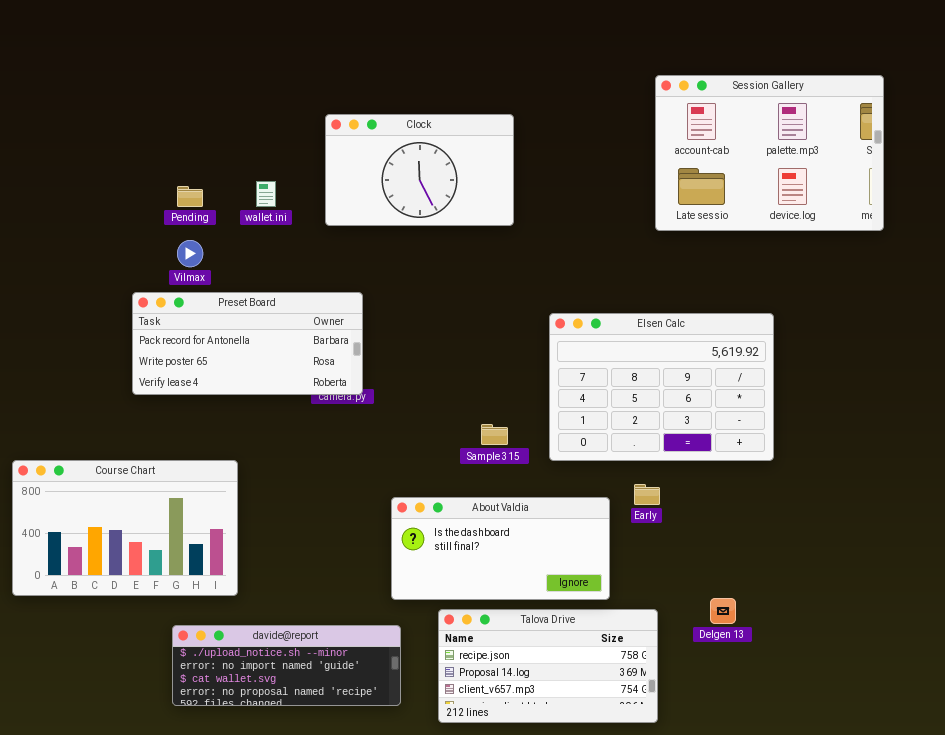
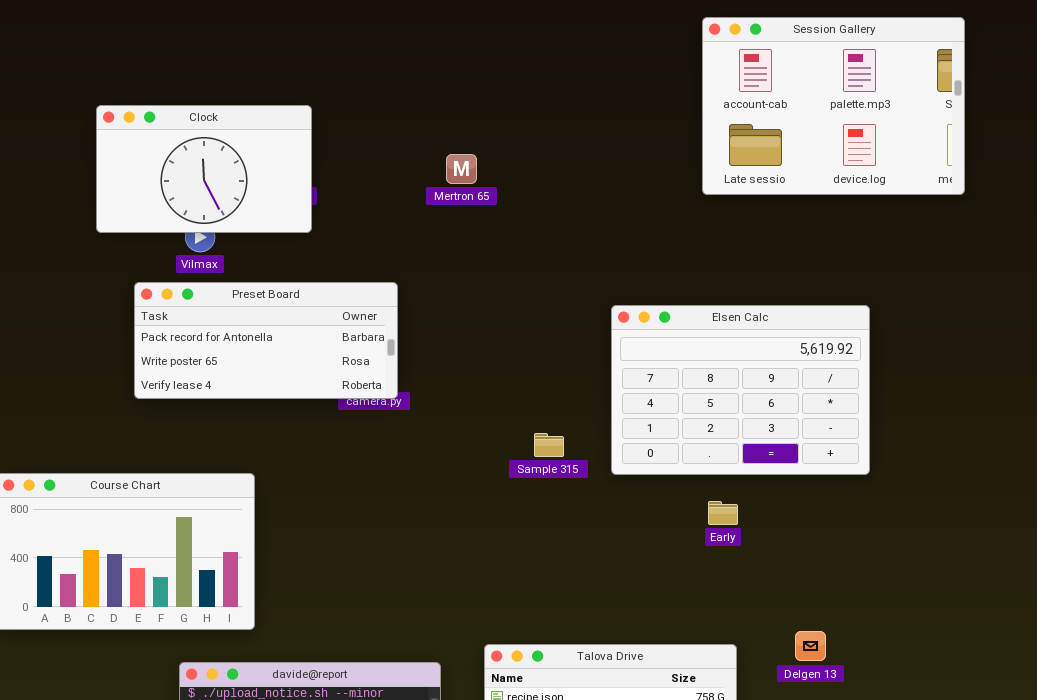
Session Gallery: [655,75,884,231] -> [702,17,965,195], moved
Clock: [325,114,514,226] -> [96,105,312,233], moved
About Valdia: [391,497,610,600] -> none, closed

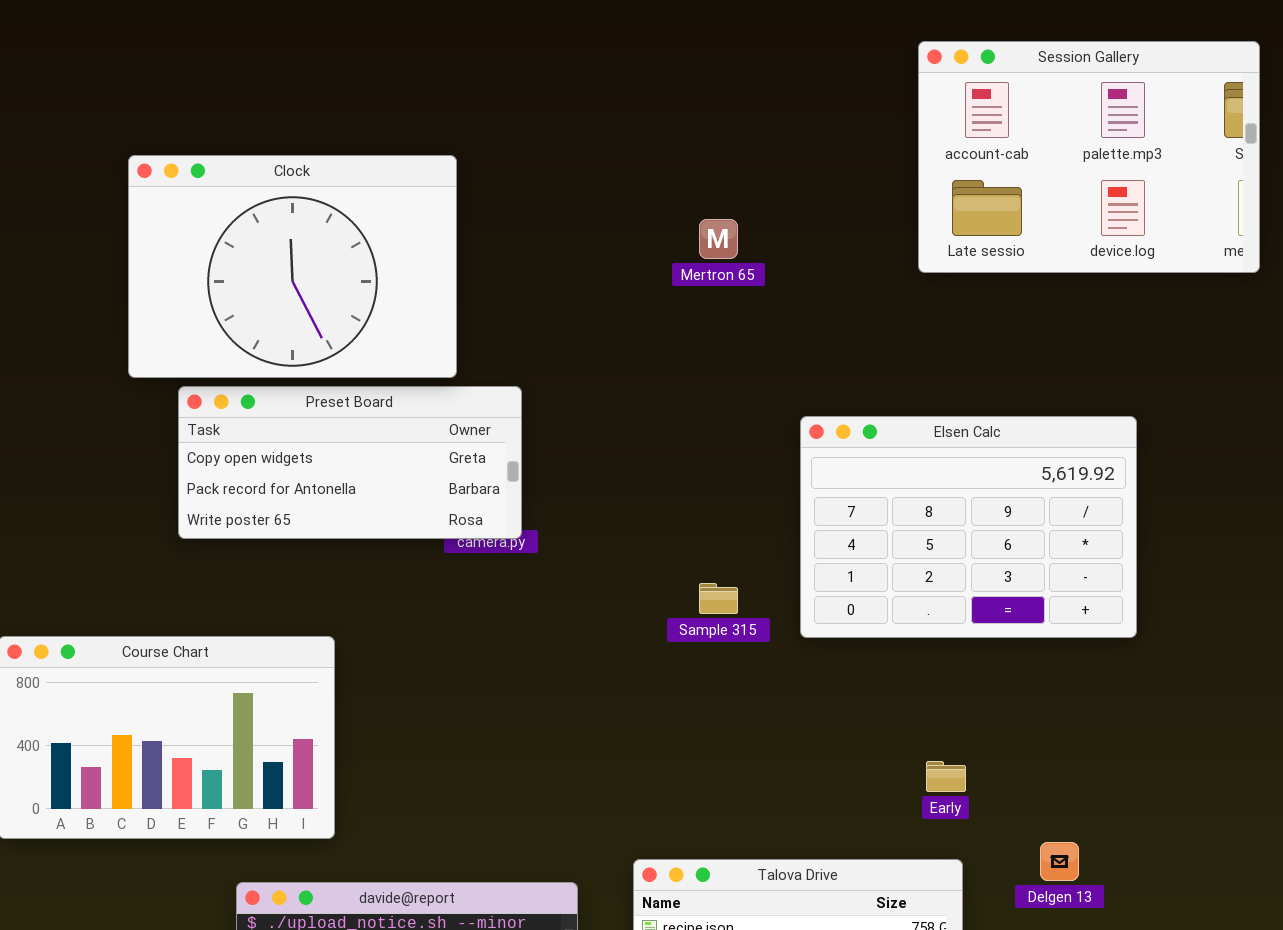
Clock: [96,105,312,233] -> [128,155,457,378], resized
Mertron 65: [446,154,477,184] -> [699,219,738,259], moved
Preset Board: [134,282,398,399] -> [178,386,522,539], scrolled up 1 row
Early: [708,501,738,525] -> [926,761,966,792], moved

